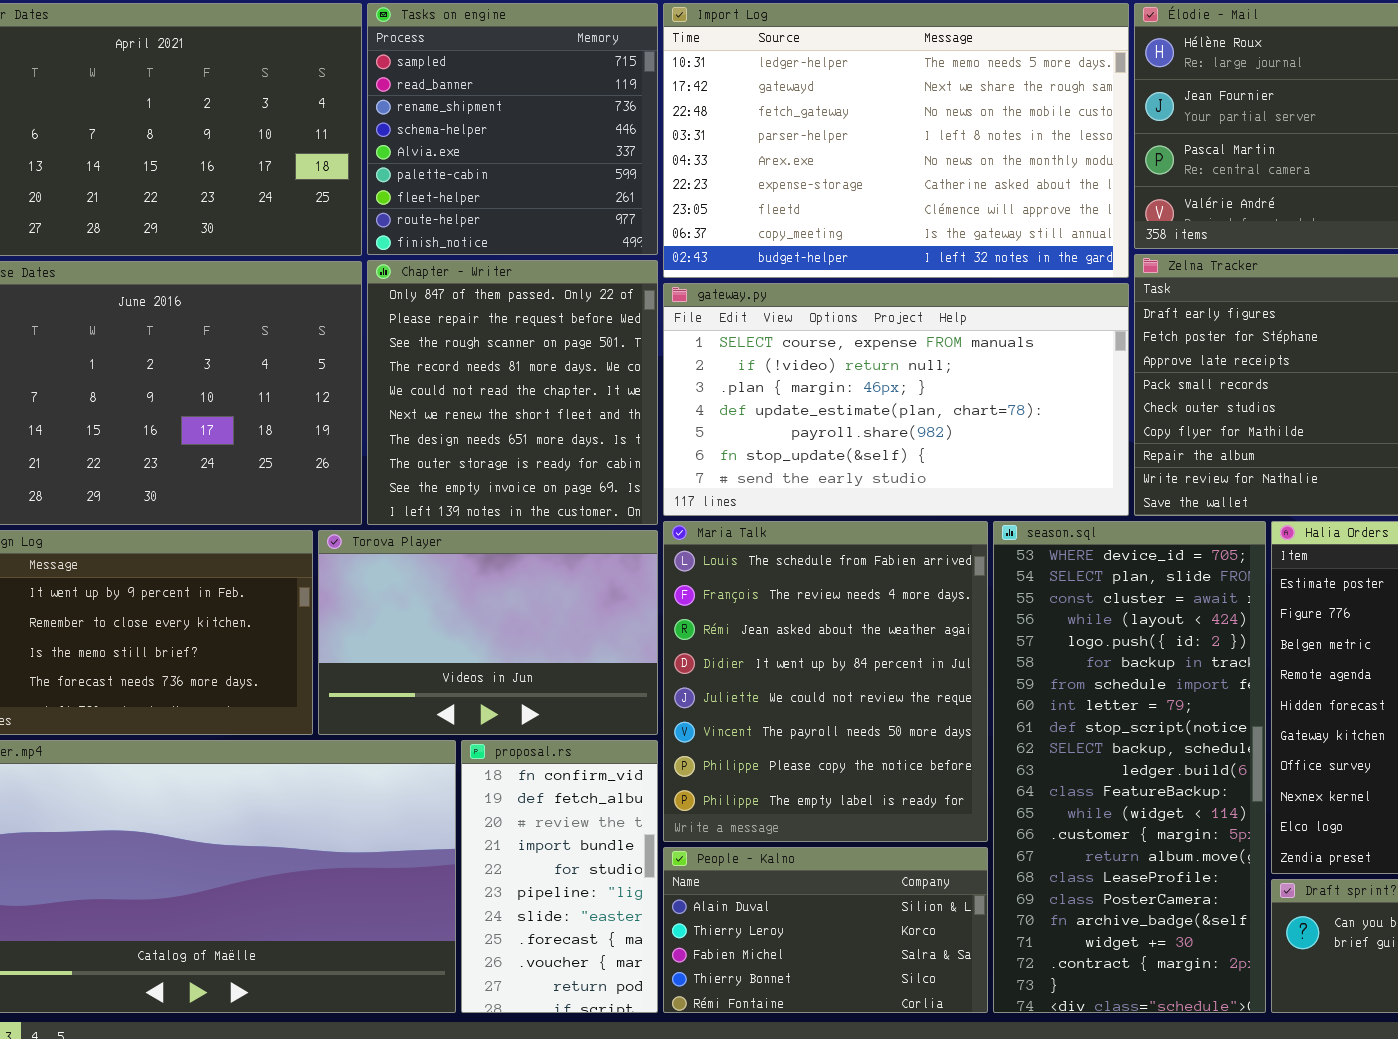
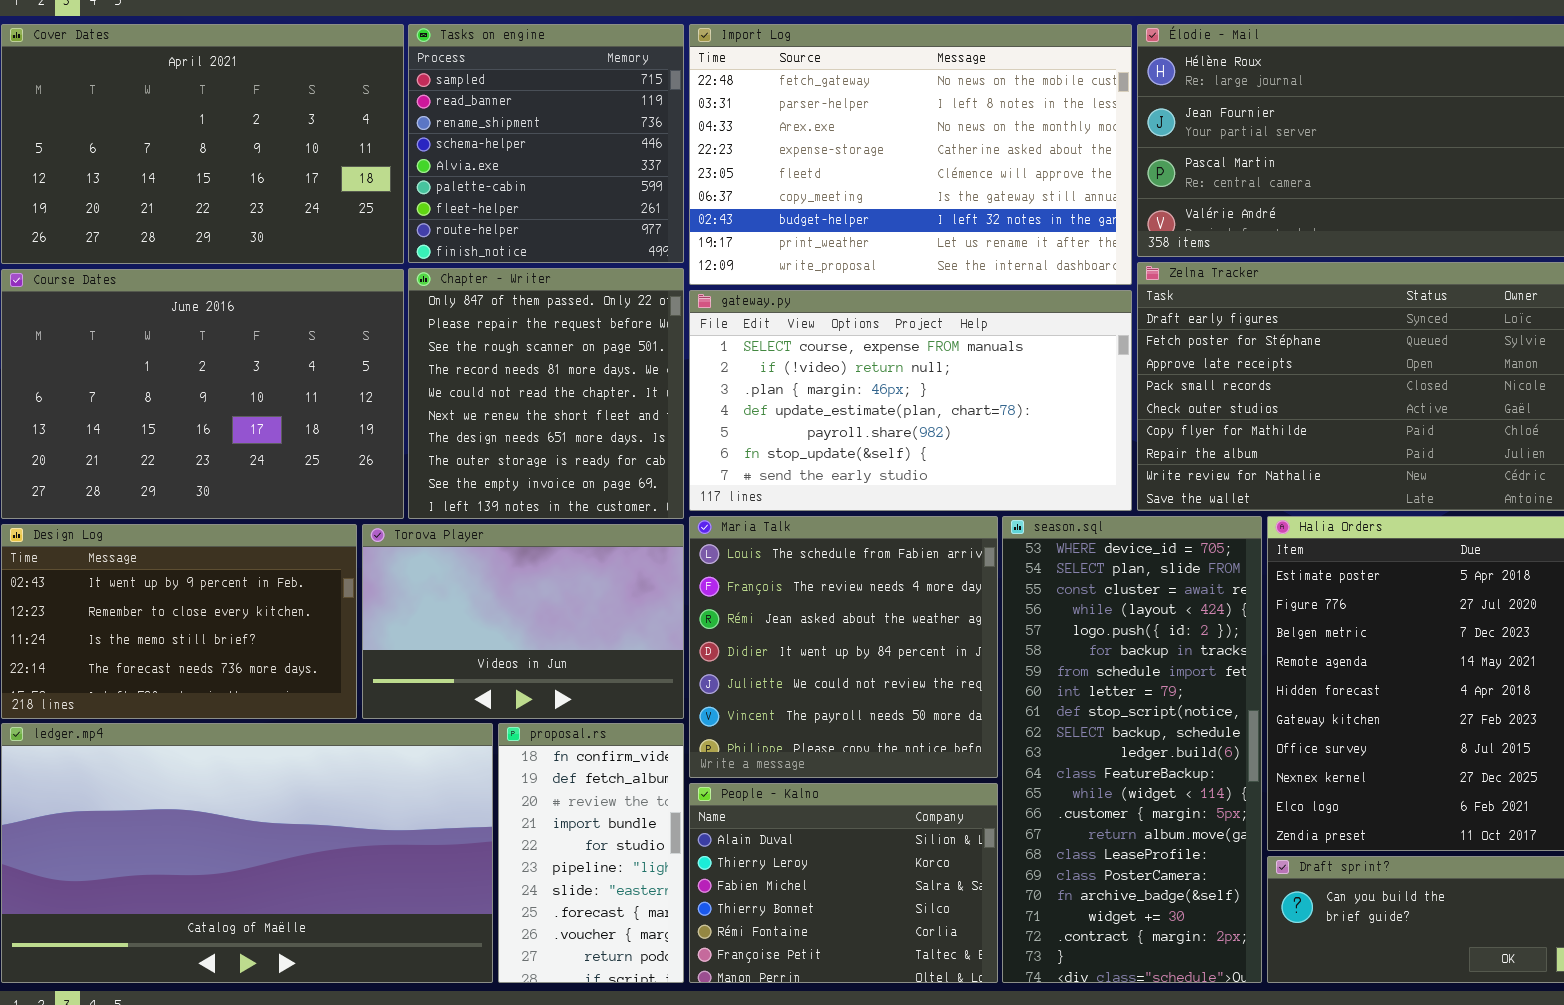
Import Log: [663,3,1129,278] -> [689,24,1132,285], scrolled down 2 rows
Maria Talk: [663,521,988,842] -> [689,516,998,778], resized
People - Kalno: [663,847,988,1013] -> [689,783,998,983], resized

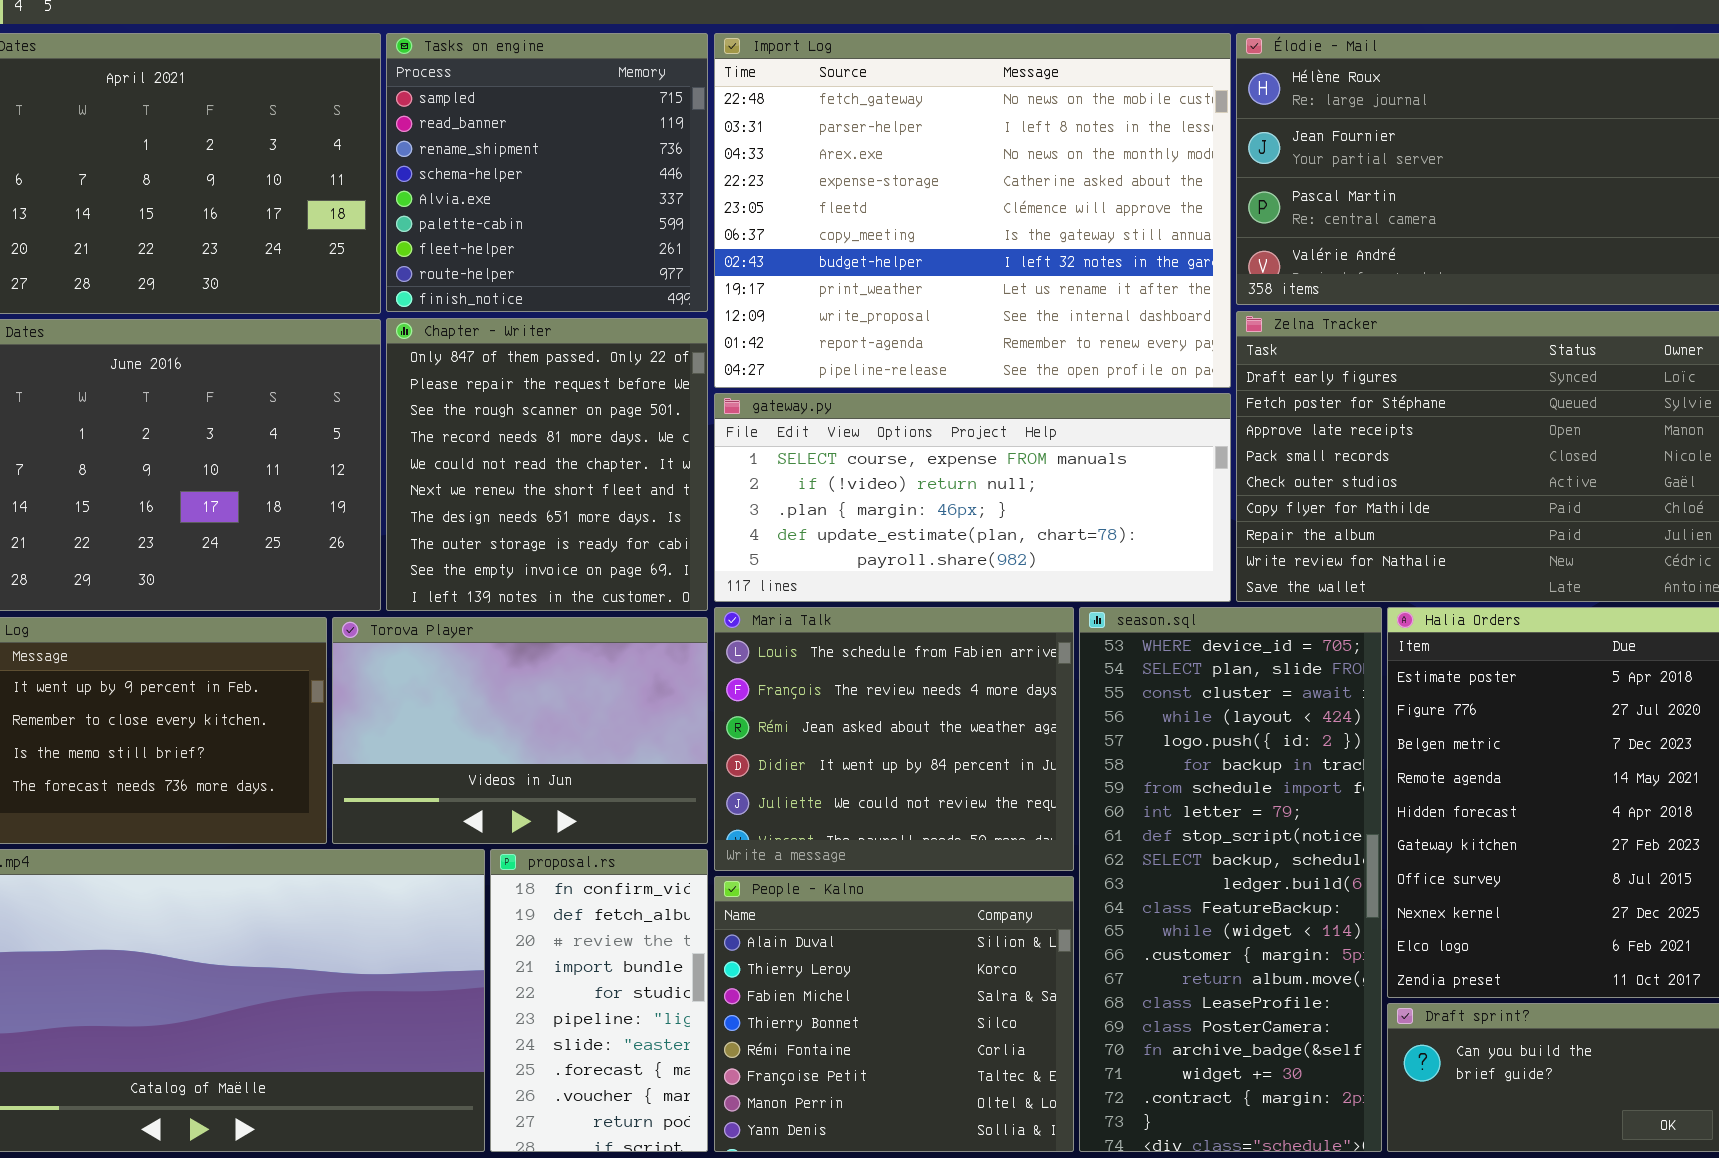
Import Log: [689,24,1132,285] -> [714,33,1231,388], resized
gateway.py: [689,290,1132,511] -> [714,393,1231,602], resized
Maria Talk: [689,516,998,778] -> [714,607,1074,871], resized
People - Kalno: [689,783,998,983] -> [714,876,1074,1152], resized

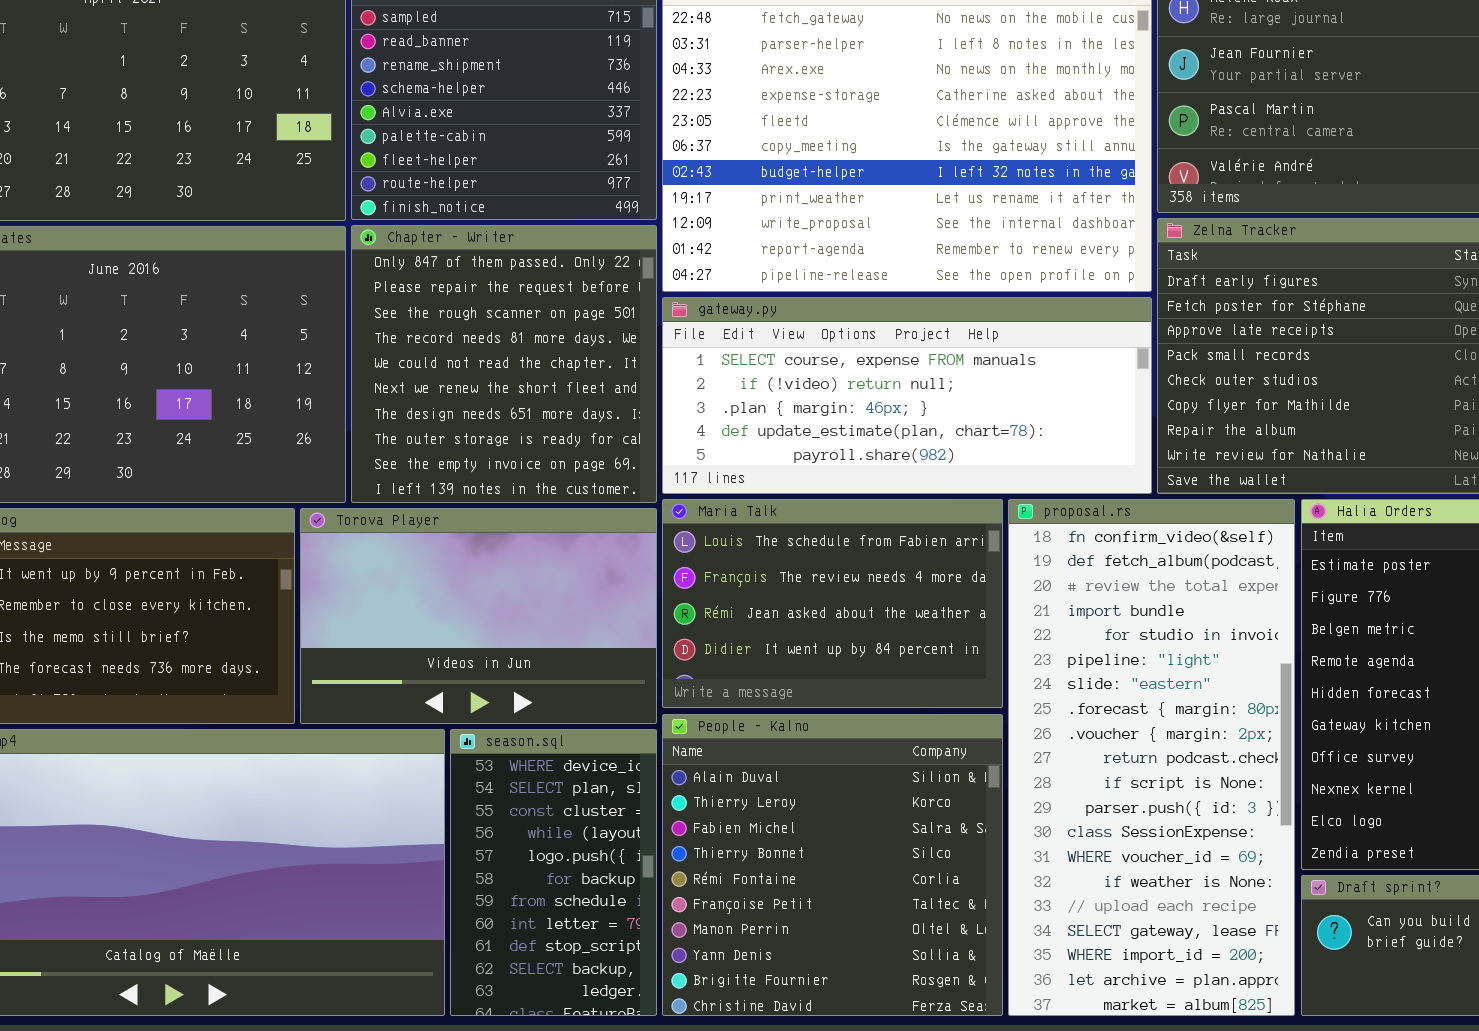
Maria Talk: [714,607,1074,871] -> [662,499,1003,708], resized
season.sql: [1079,607,1382,1152] -> [450,729,657,1016], moved, resized
proposal.rs: [490,849,708,1152] -> [1008,499,1295,1016], moved, resized
People - Kalno: [714,876,1074,1152] -> [662,714,1003,1016], resized

